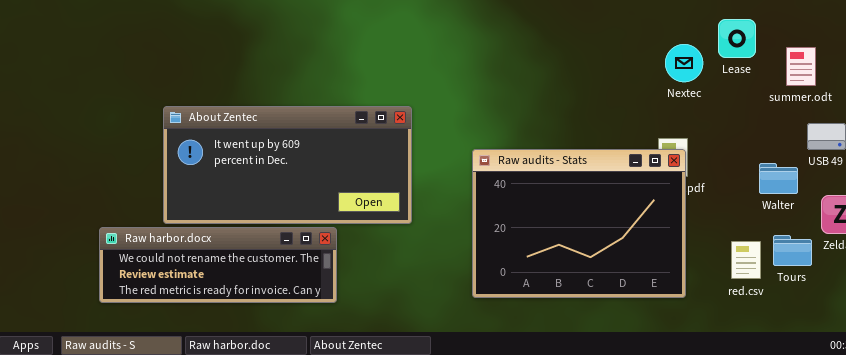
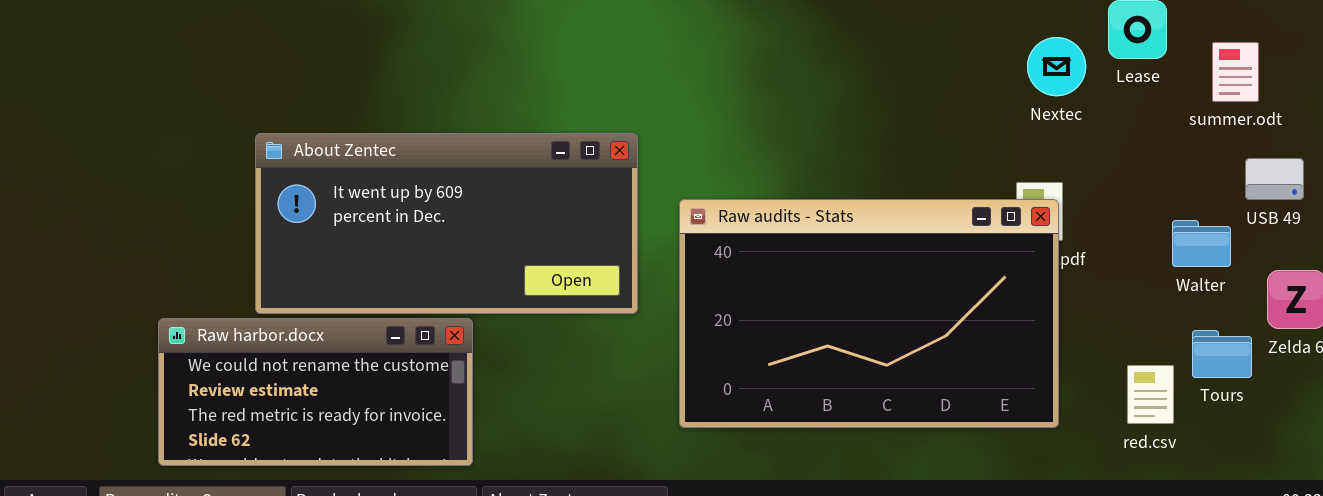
Raw audits - Stats: [472,149,686,298] -> [679,199,1059,428], resized
Raw harbor.docx: [99,227,337,303] -> [158,318,473,466], resized
red.csv: [731,241,761,279] -> [1127,365,1174,424], moved

